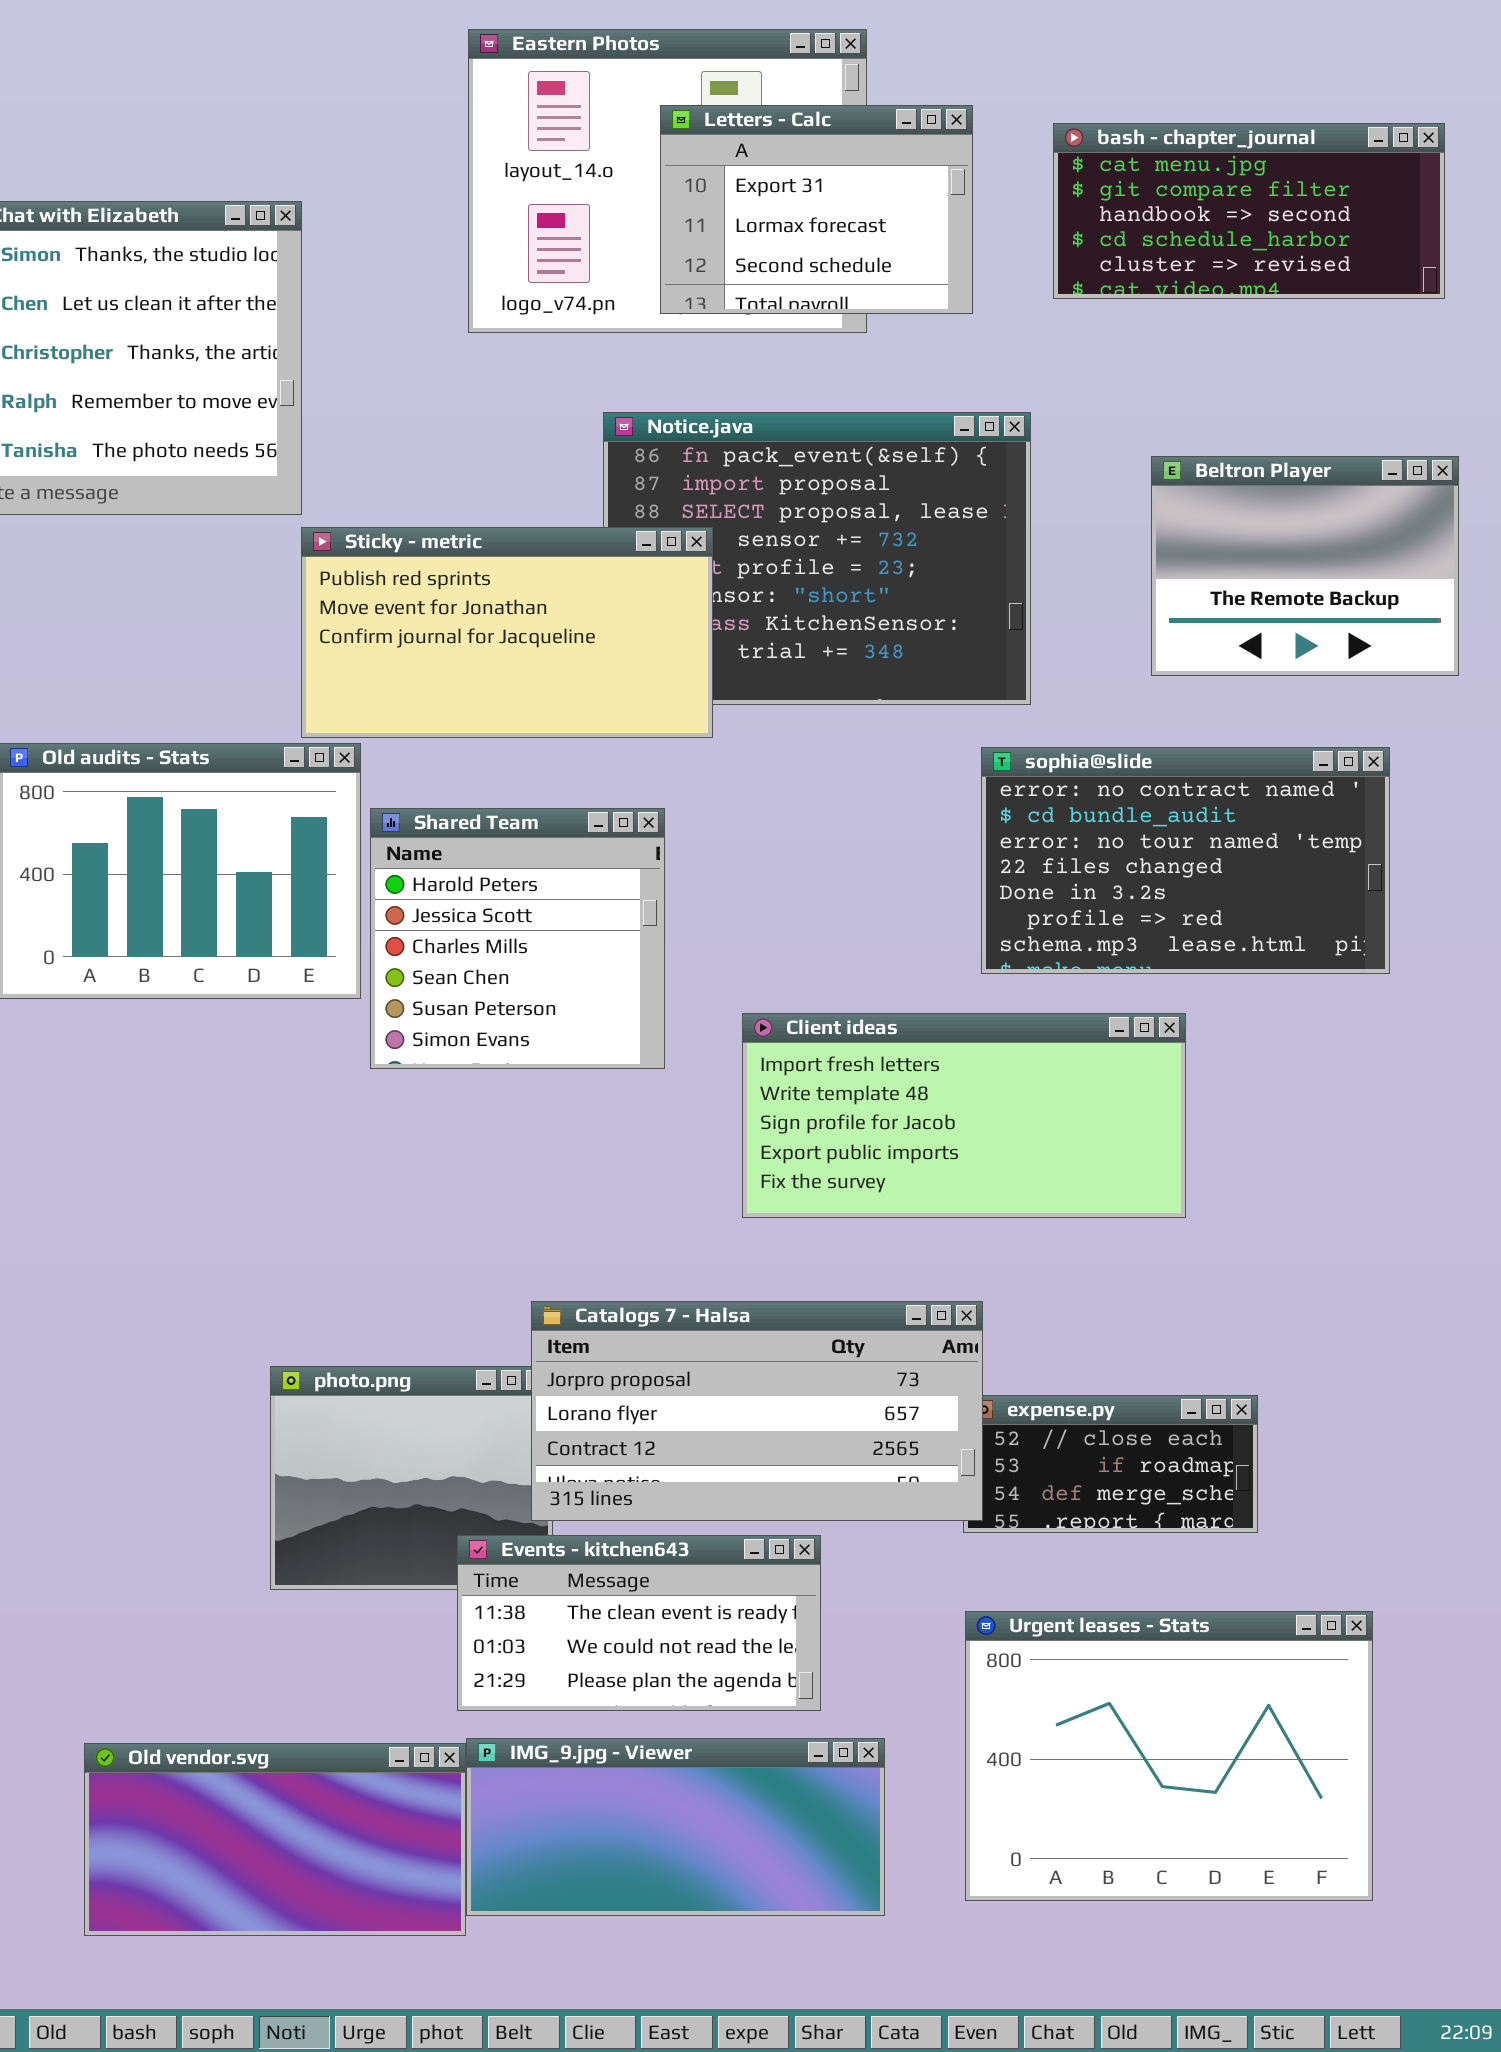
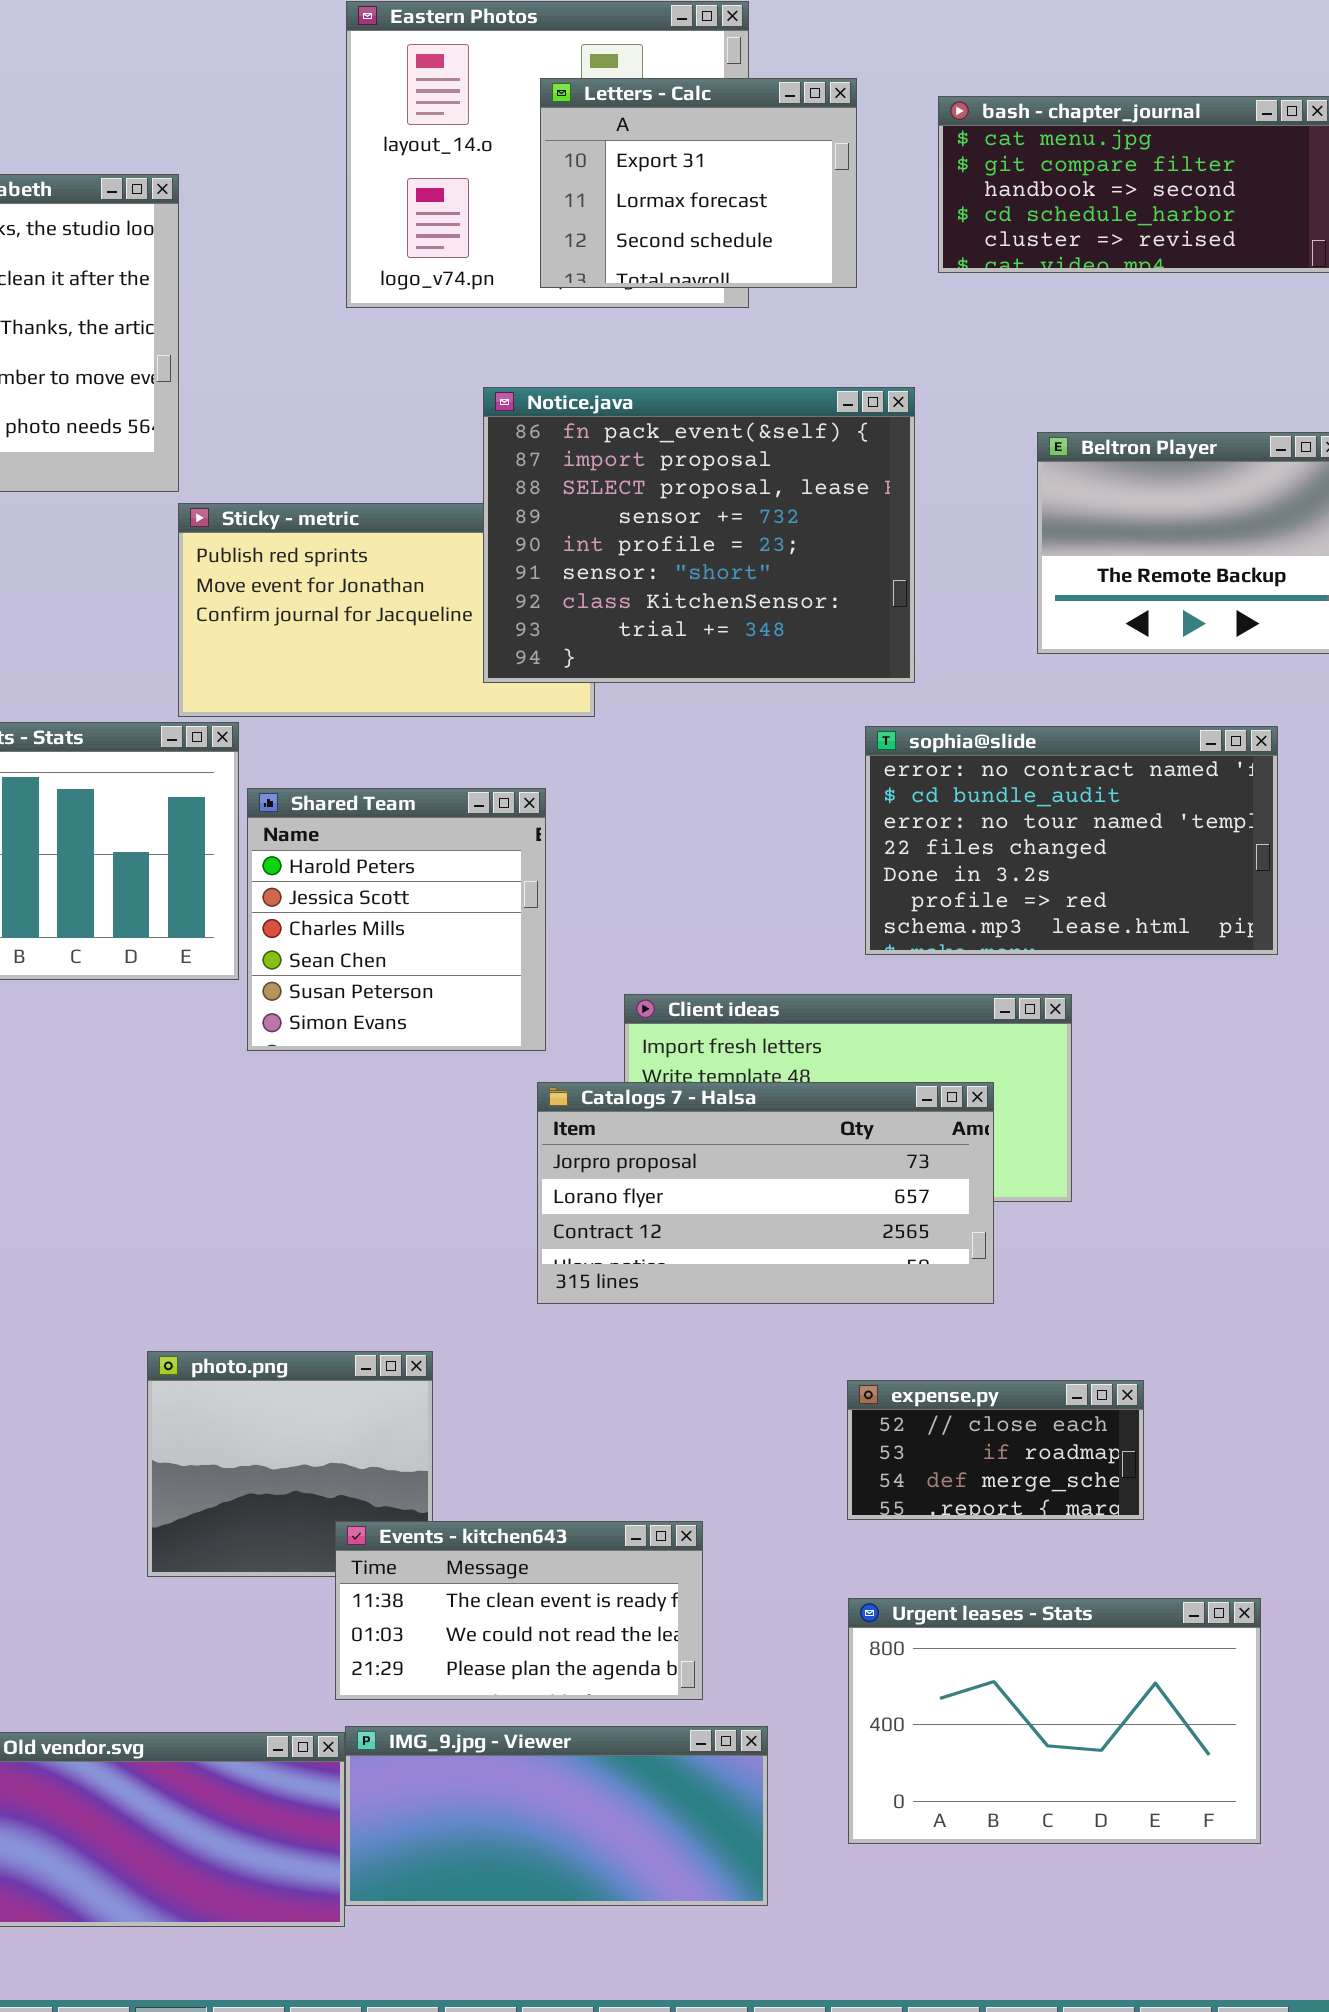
Notice.java: [603,412,1031,705] -> [483,387,915,683], raised
Catalogs 7 - Halsa: [531,1301,983,1521] -> [537,1082,994,1304], moved
Urgent leases - Stats: [965,1611,1373,1901] -> [848,1598,1261,1844], resized

